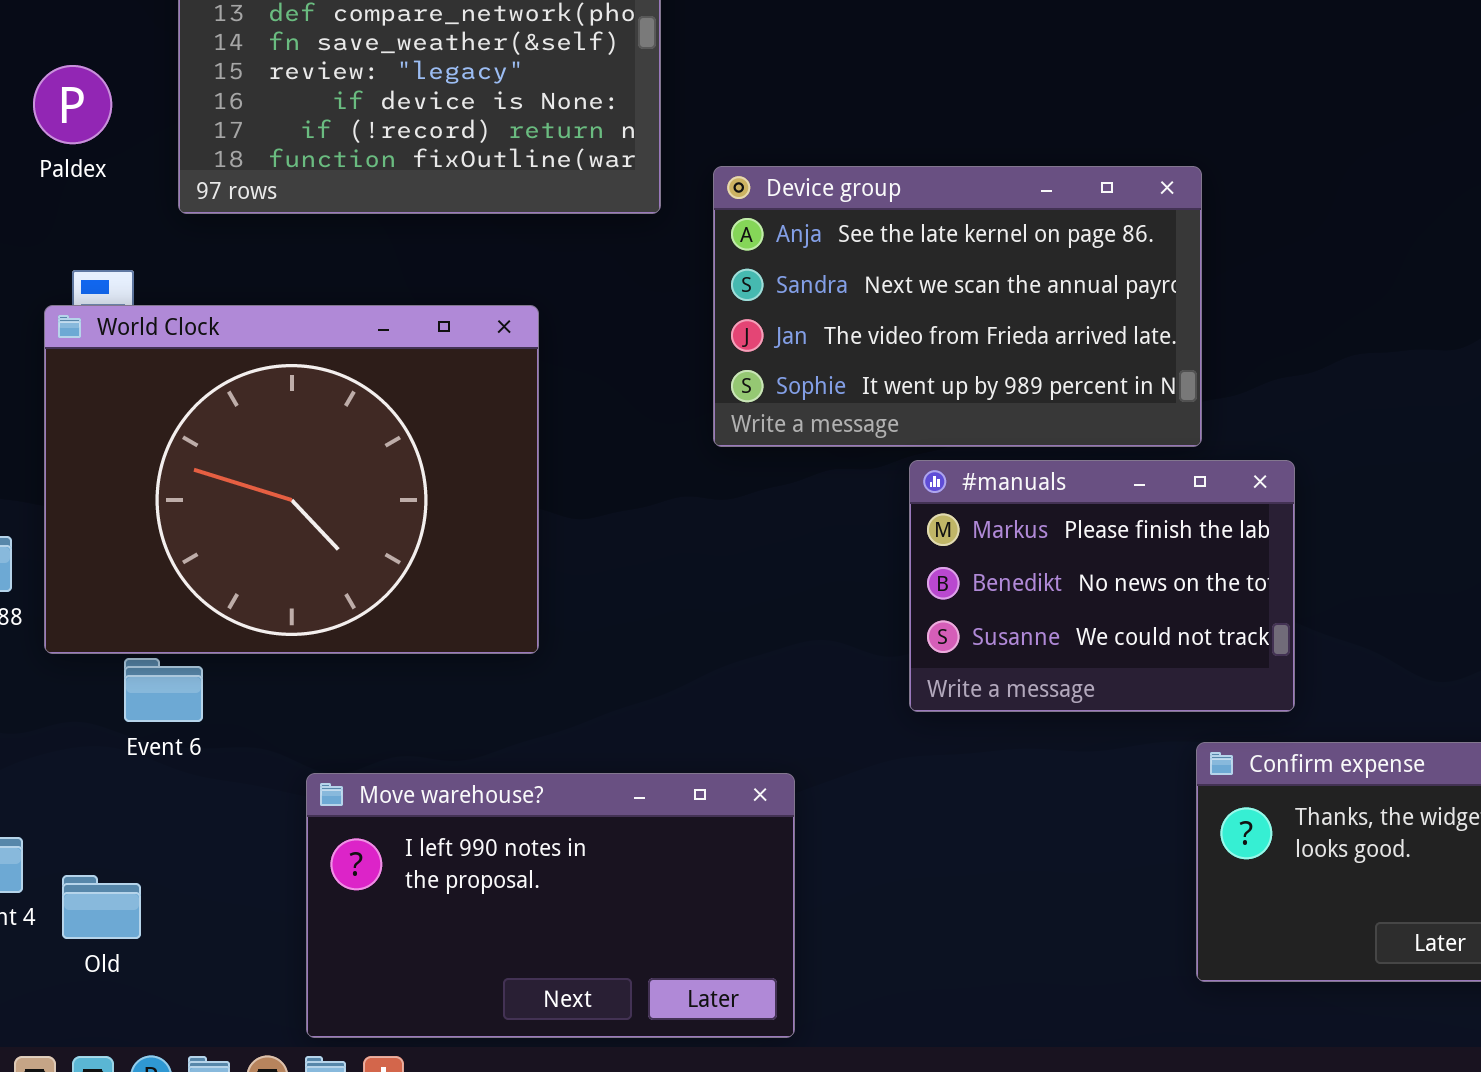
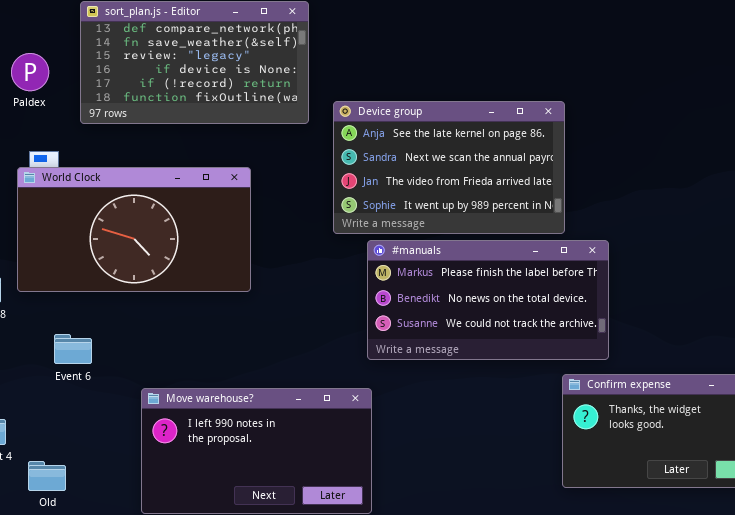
World Clock: [44,305,539,654] -> [17,167,251,292], resized
#manuals: [909,460,1295,712] -> [367,240,609,360], resized
Old: [62,875,141,939] -> [28,461,66,491], moved

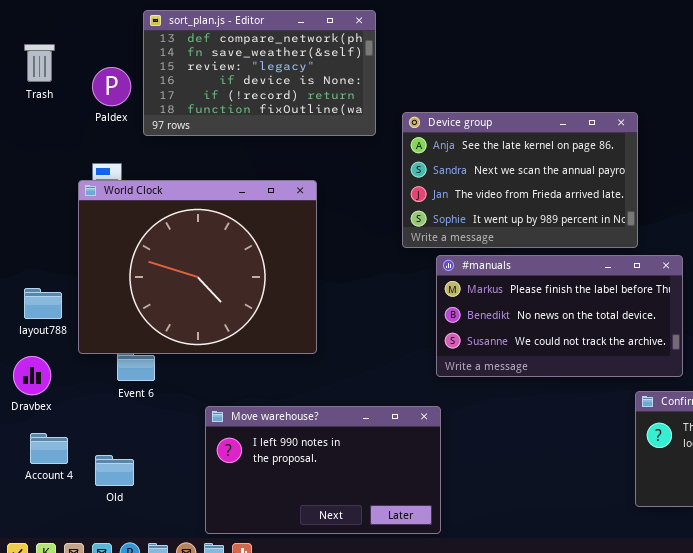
Paldex: [11,53,49,91] -> [92,67,131,106], moved
World Clock: [17,167,251,292] -> [78,180,317,354], resized
Old: [28,461,66,491] -> [95,455,134,486], moved

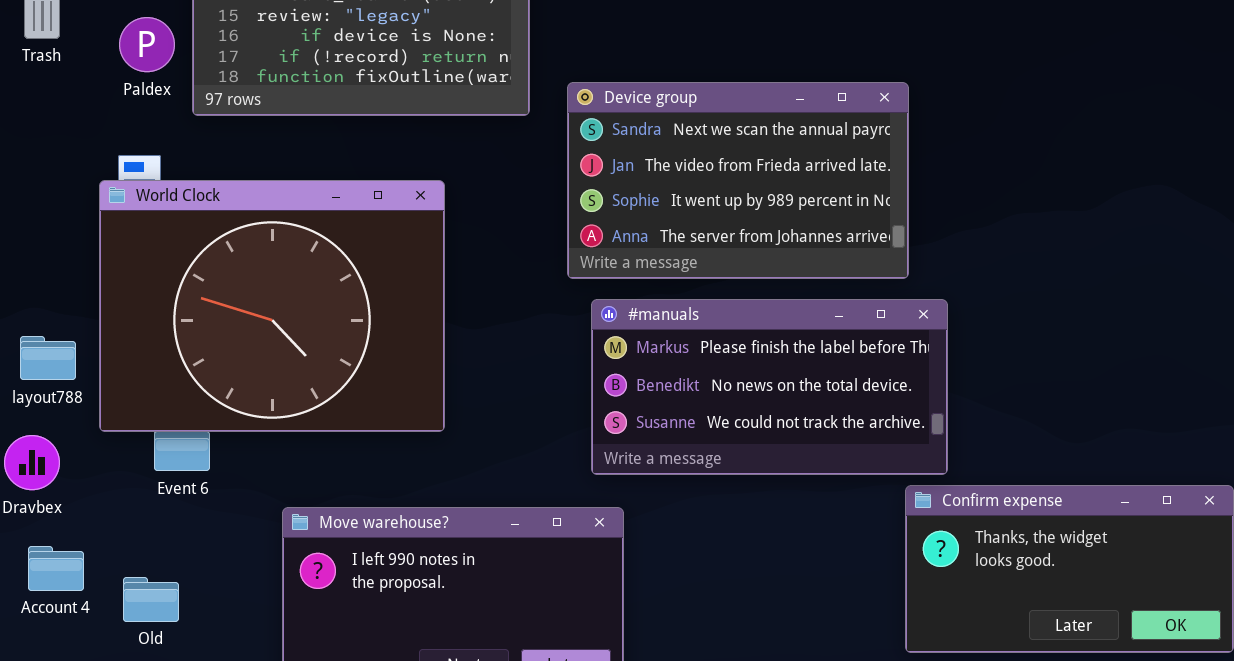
Device group: [402,112,638,248] -> [567,82,909,279], scrolled down 1 row
#manuals: [436,255,683,377] -> [591,299,948,475], moved

